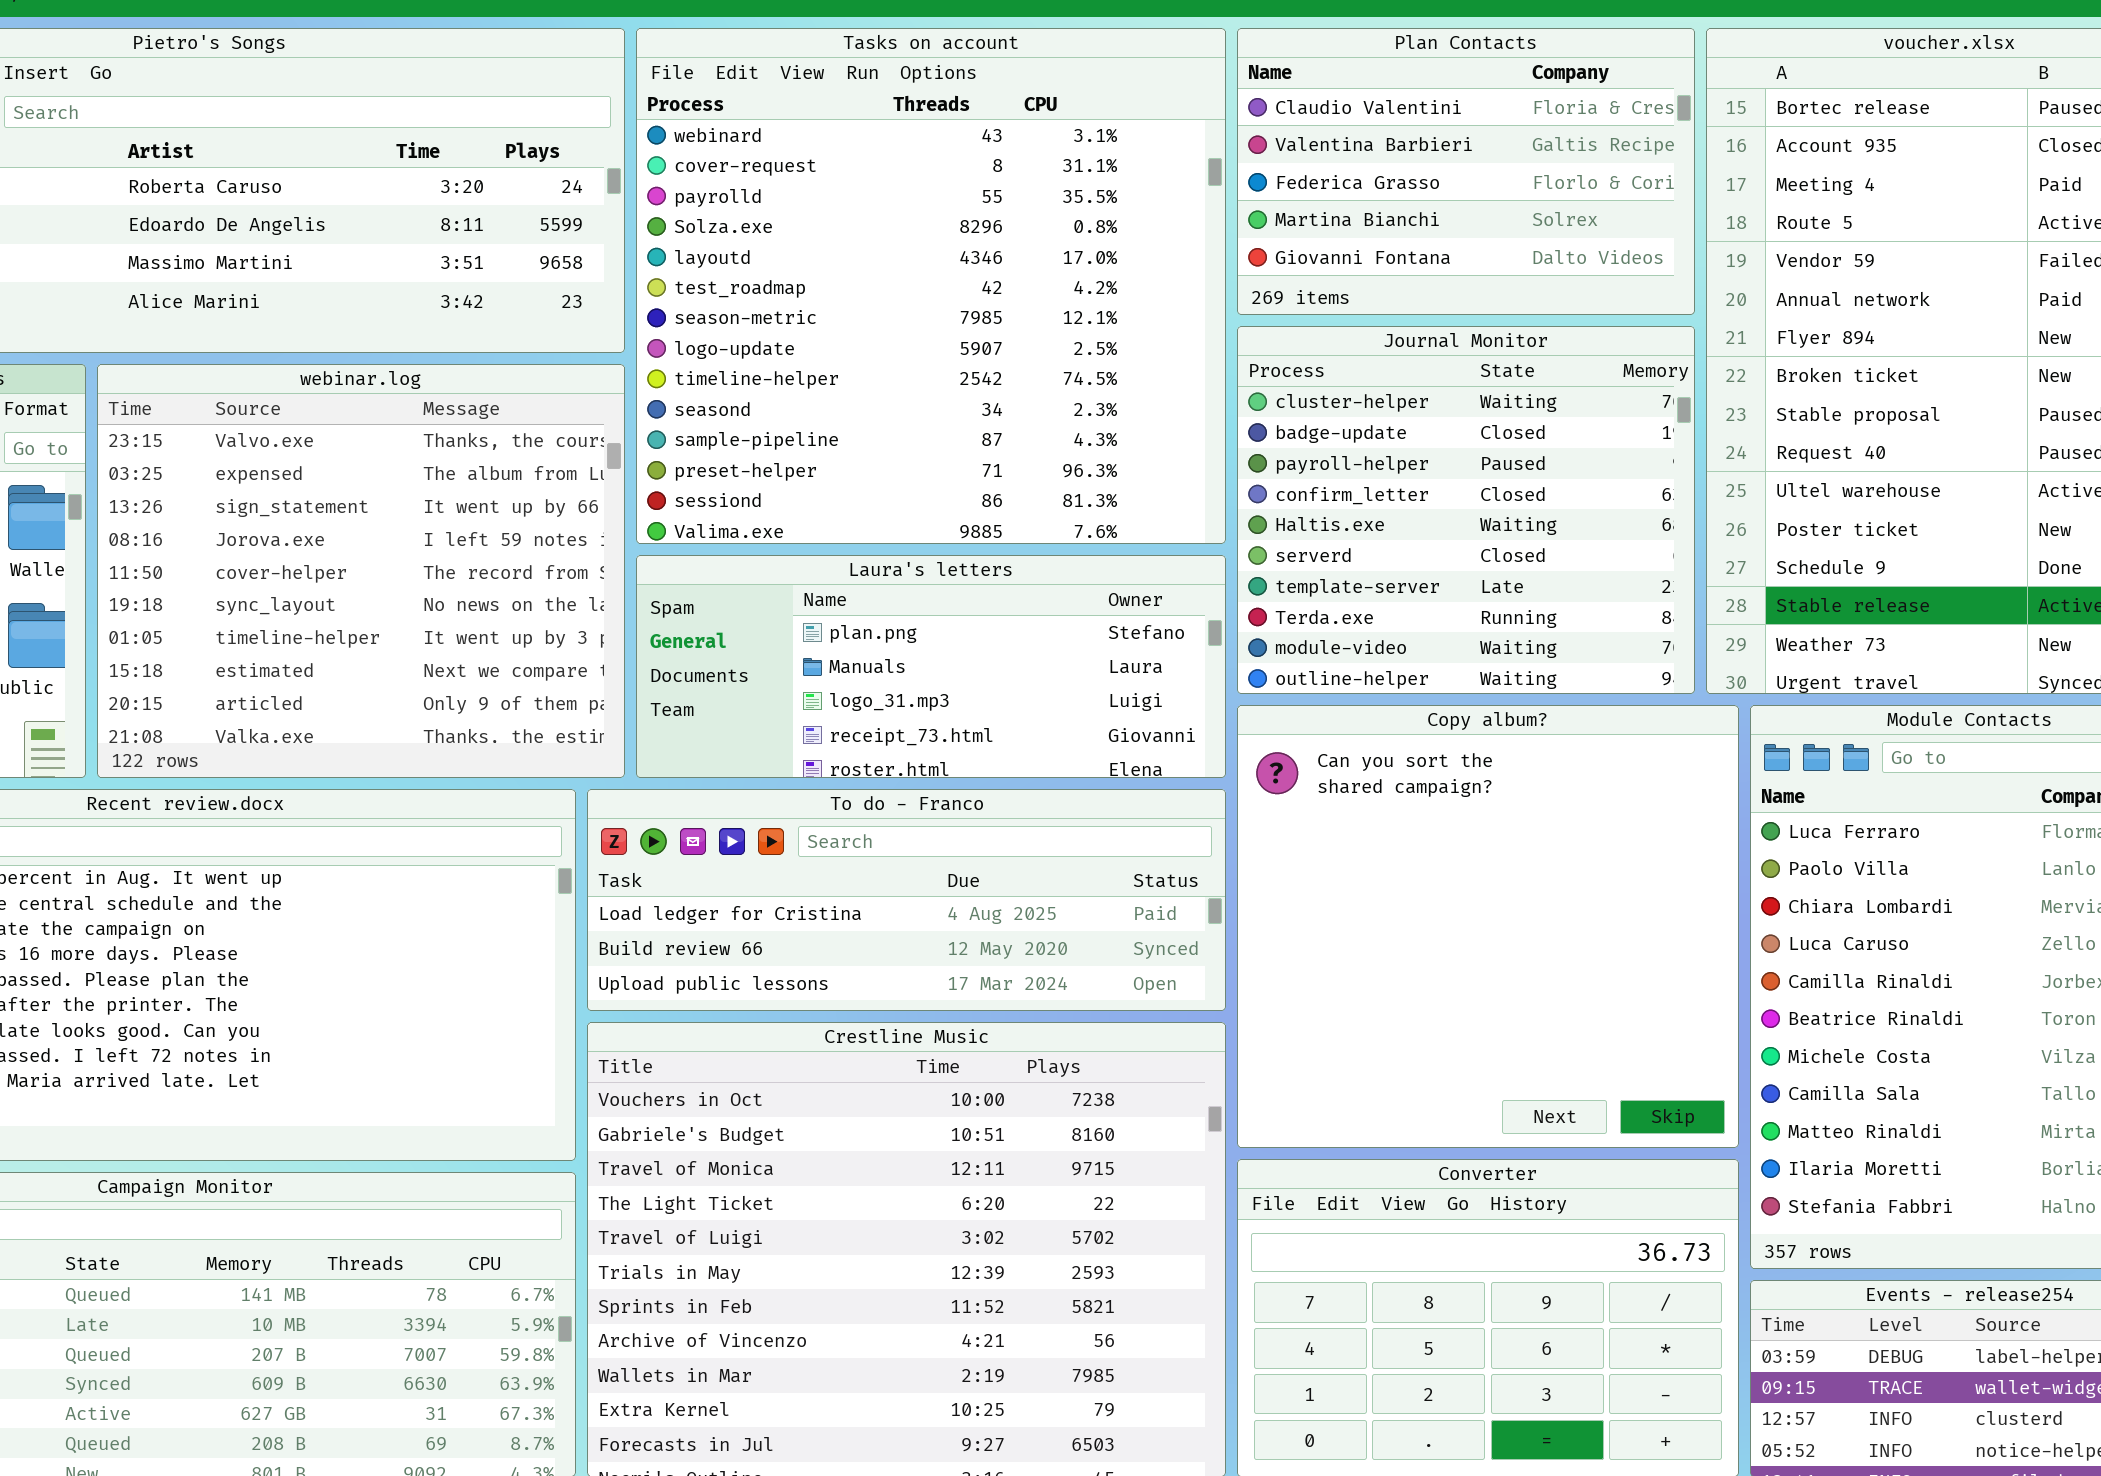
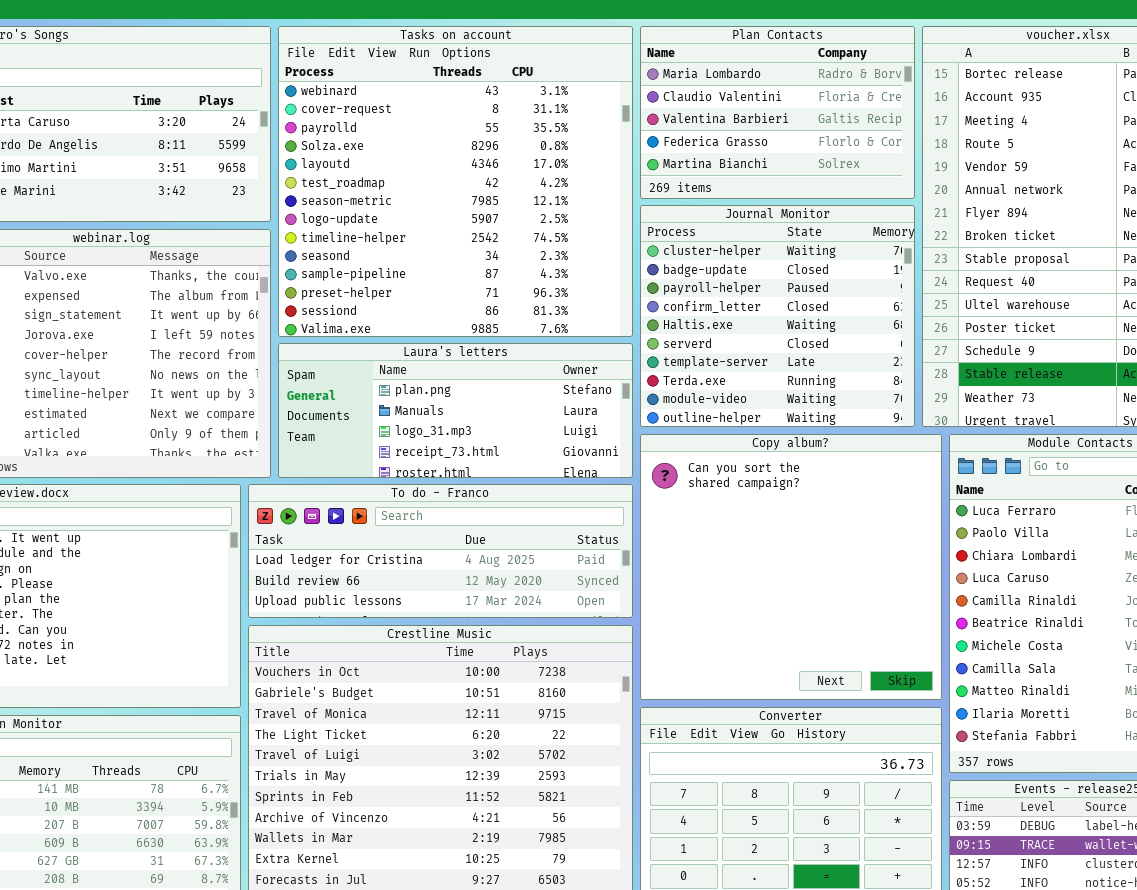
Plan Contacts: [1237,28,1695,315] -> [640,26,915,199], scrolled up 1 row

